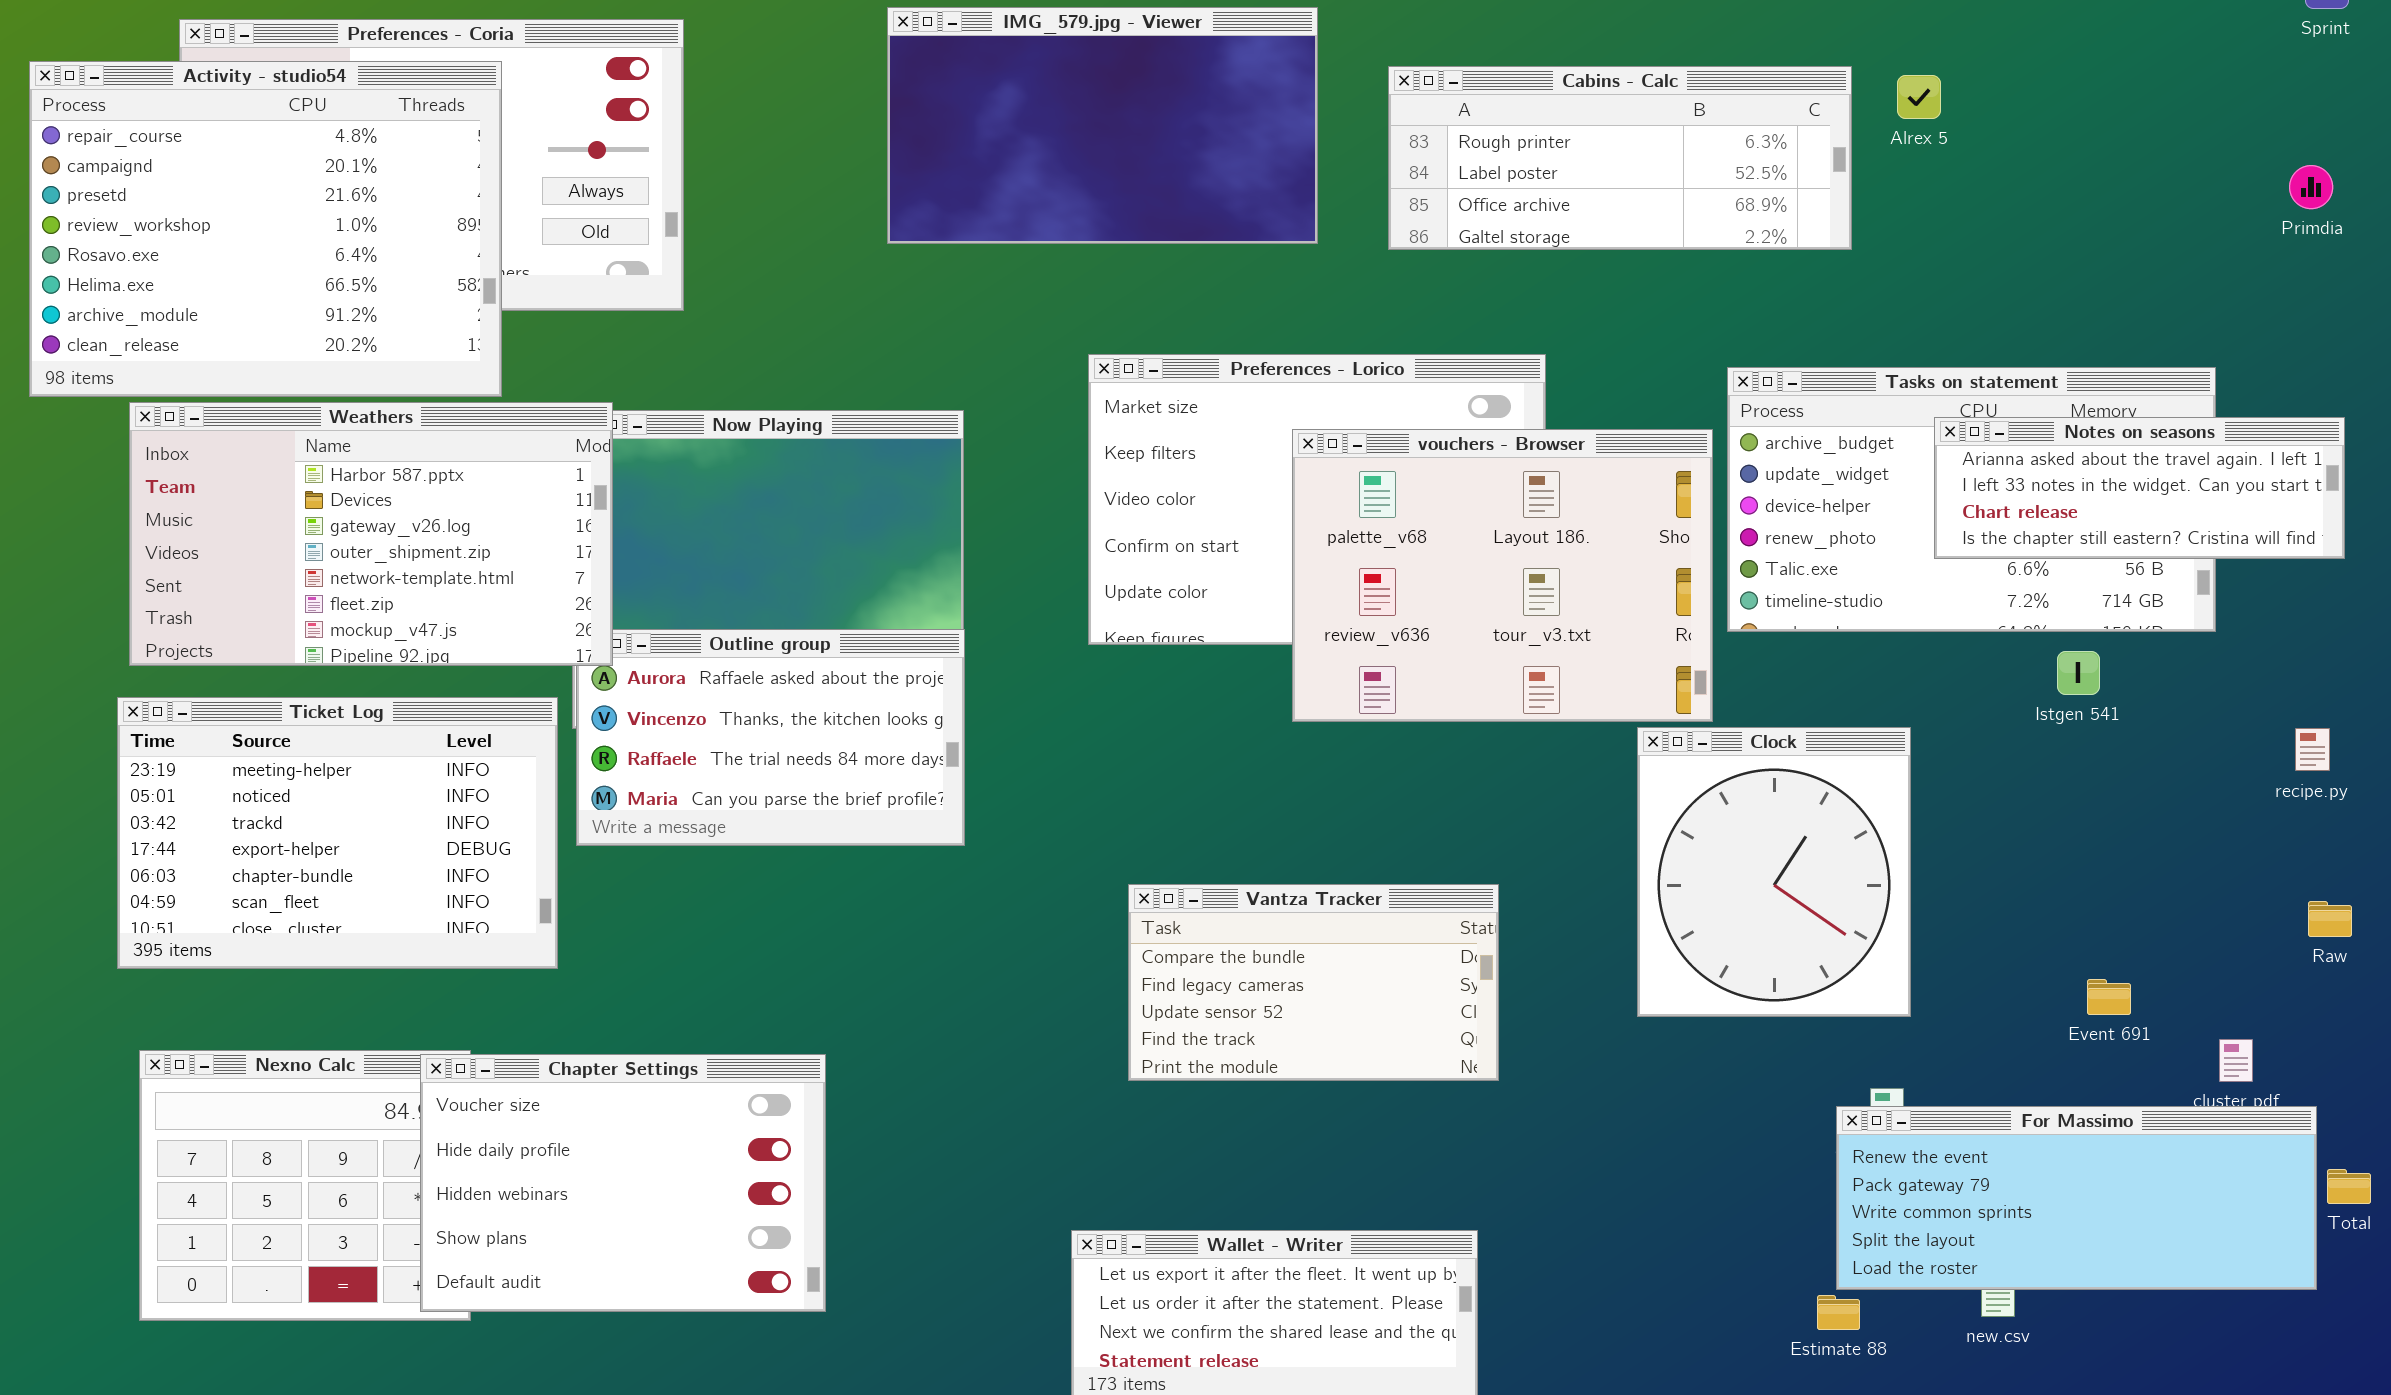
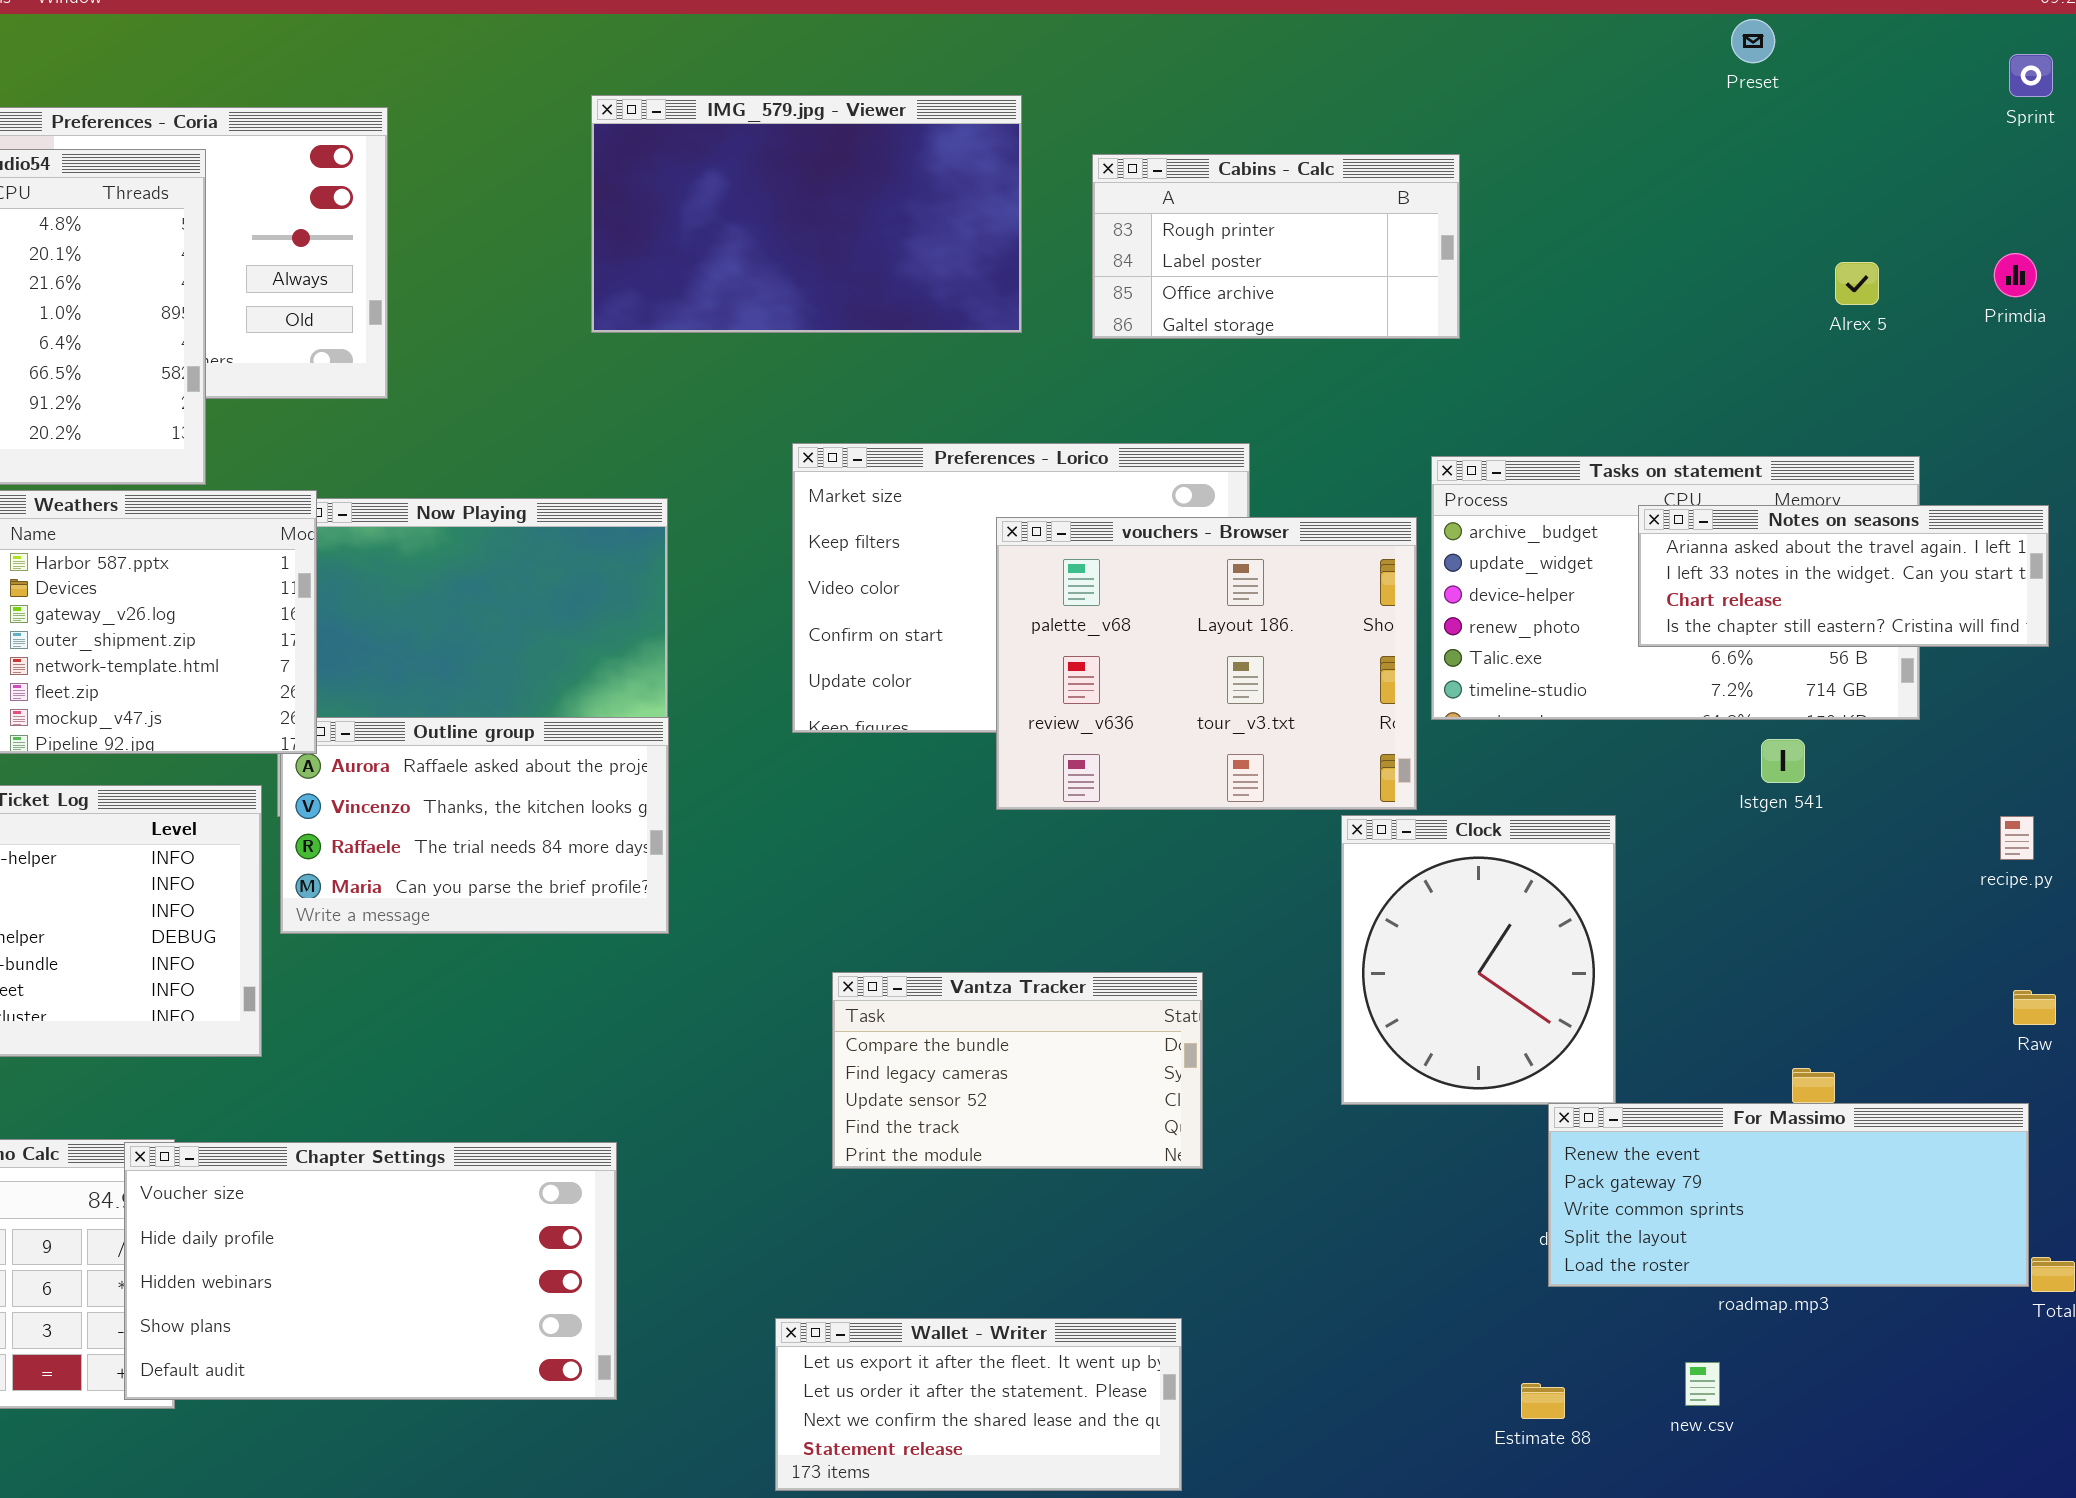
Cabins - Calc: [1388,66,1852,250] -> [1092,154,1460,339], resized
Alrex 5: [1897,75,1941,119] -> [1835,262,1879,305], moved
Chapter Settings: [420,1054,826,1312] -> [124,1142,617,1400], resized
For Massimo: [1836,1106,2317,1290] -> [1548,1103,2029,1287], moved

